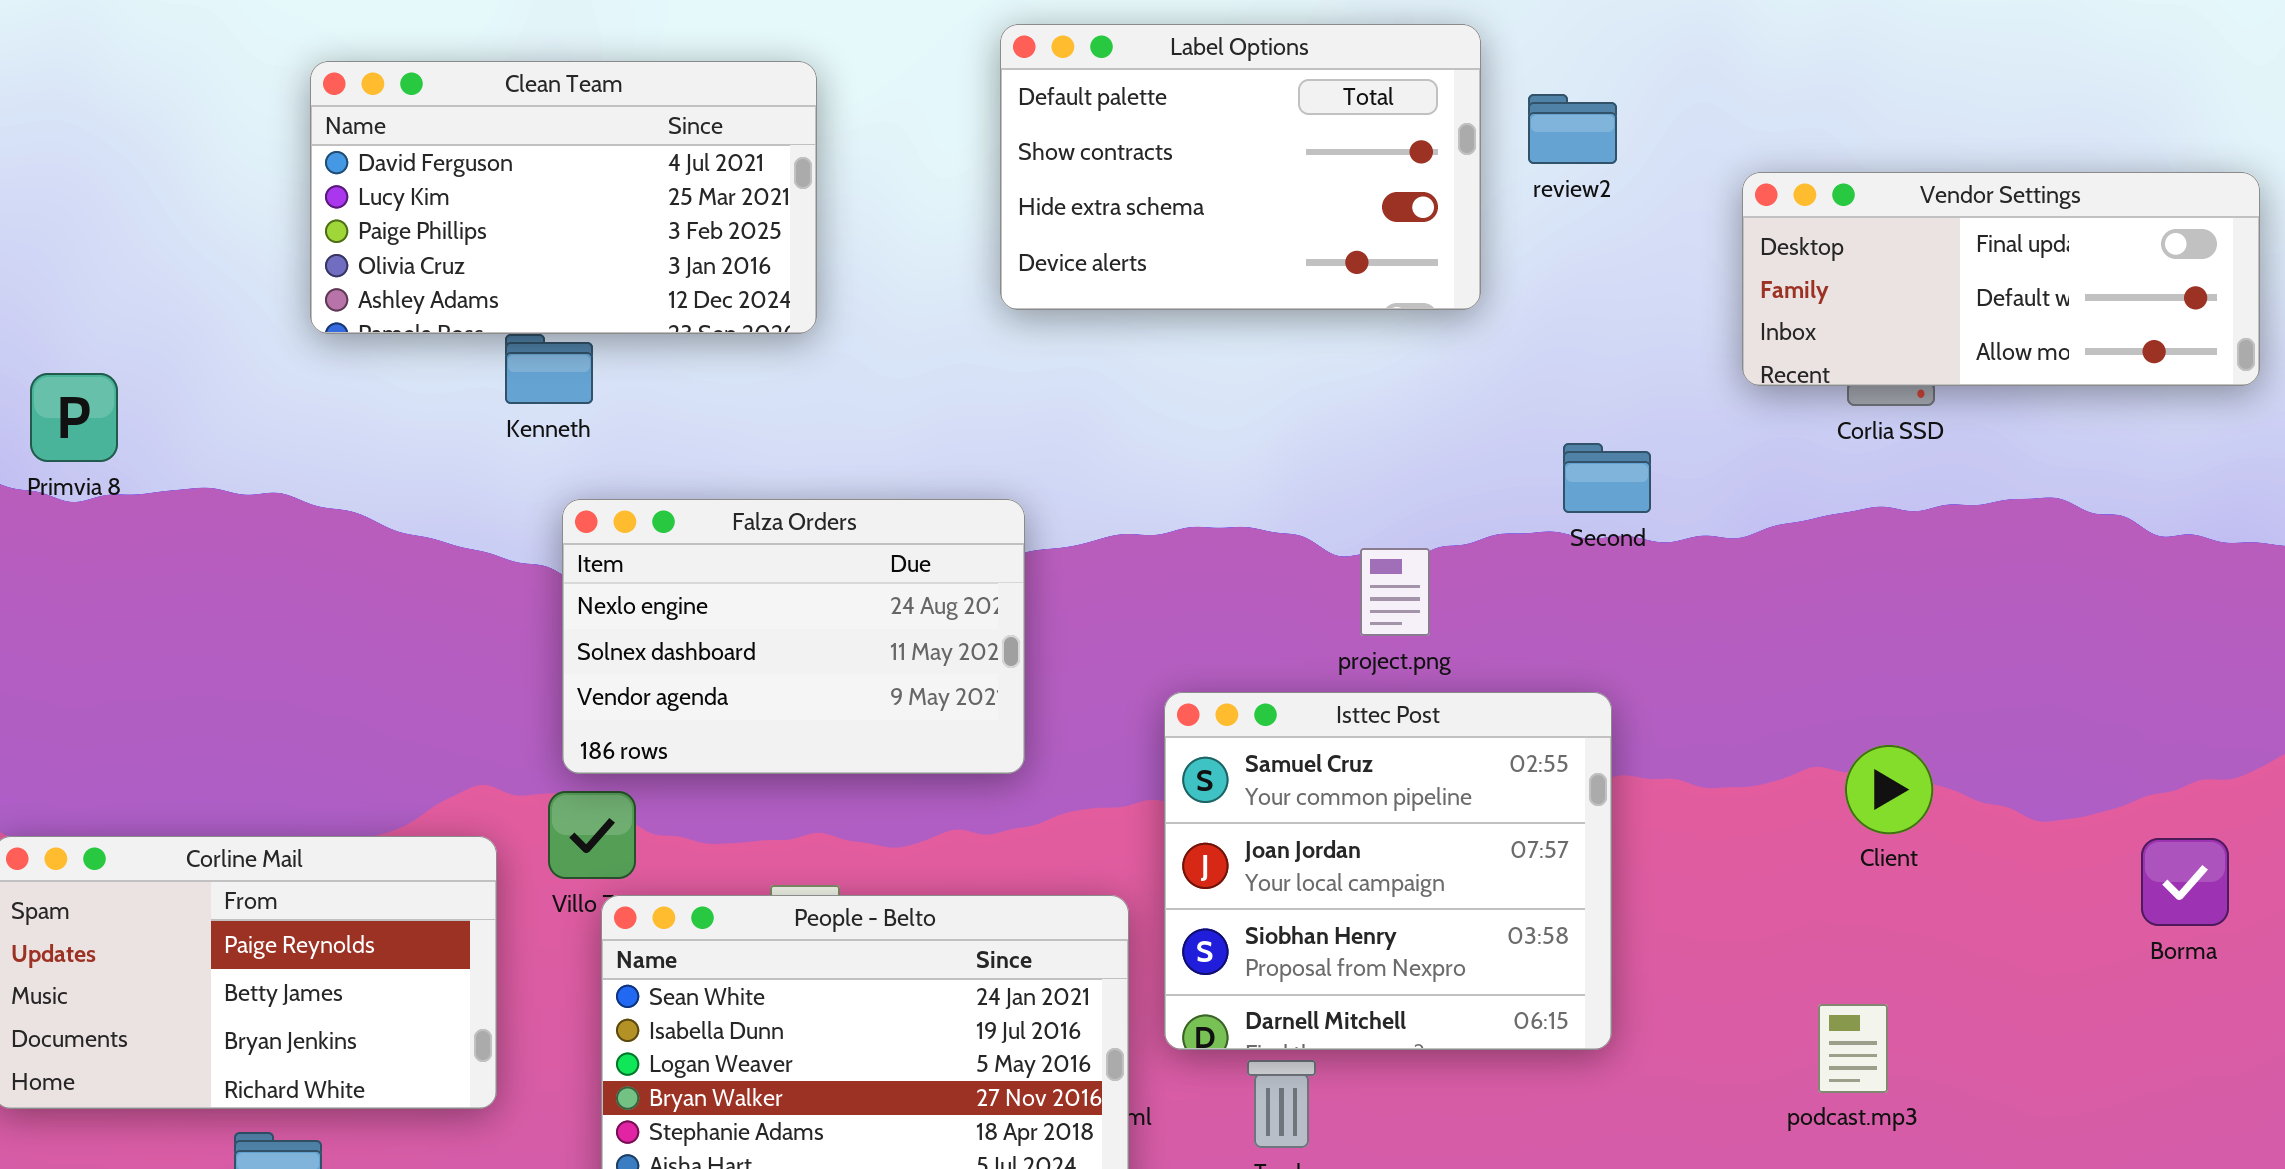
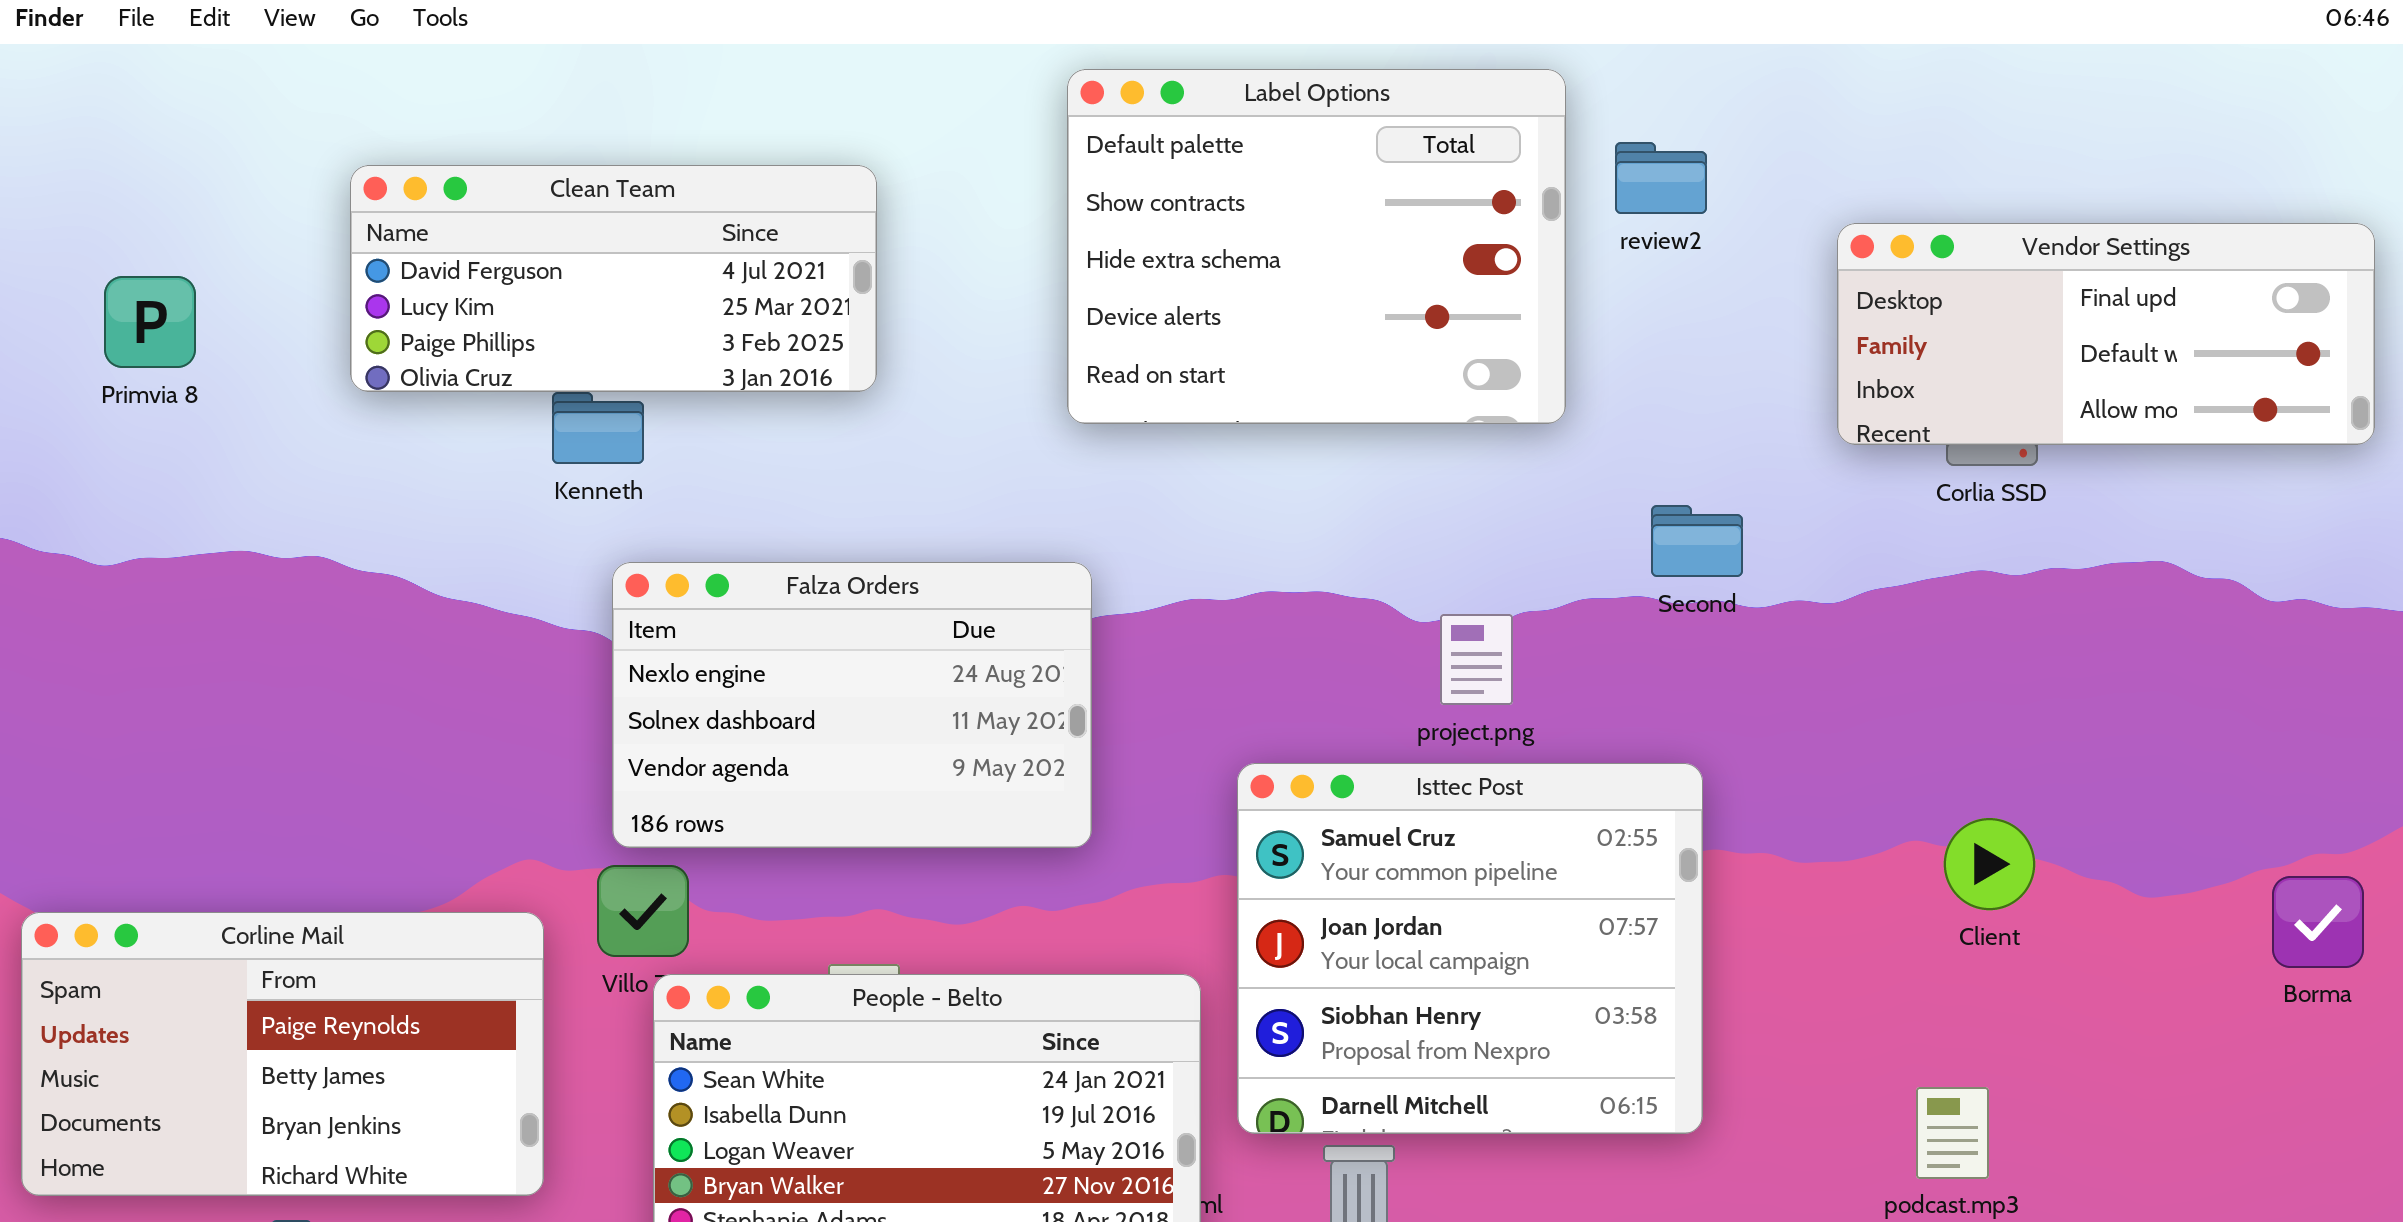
Label Options: [1000,24,1481,310] -> [1067,69,1566,424], resized
Clean Team: [310,61,817,334] -> [350,165,877,392], resized
Primvia 8: [30,373,118,462] -> [104,276,196,368], moved
Borma: [2141,838,2229,926] -> [2272,876,2364,968], moved

